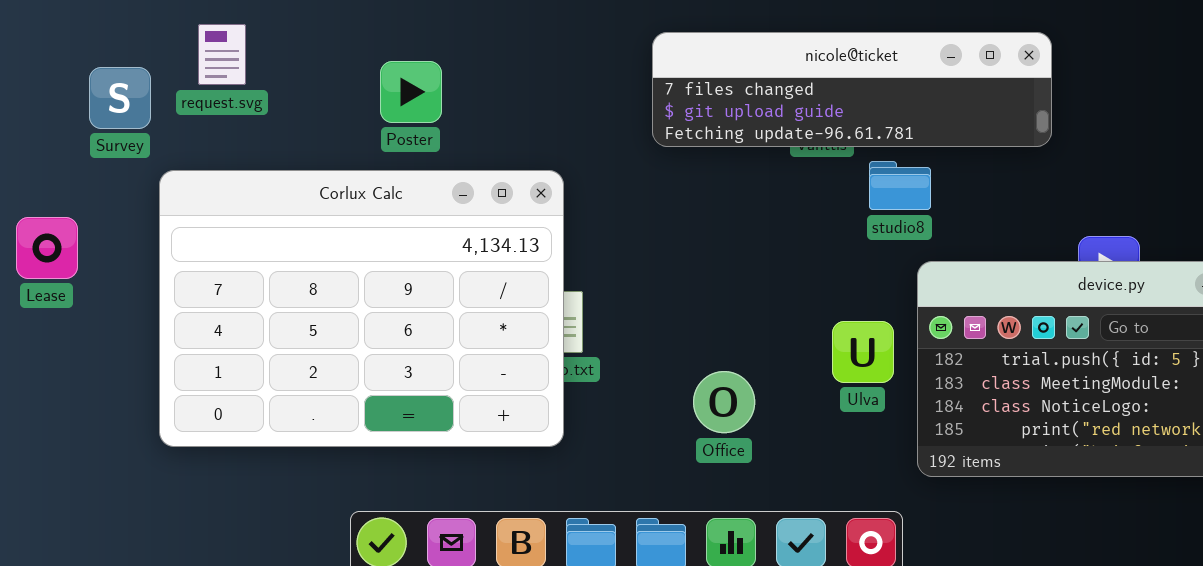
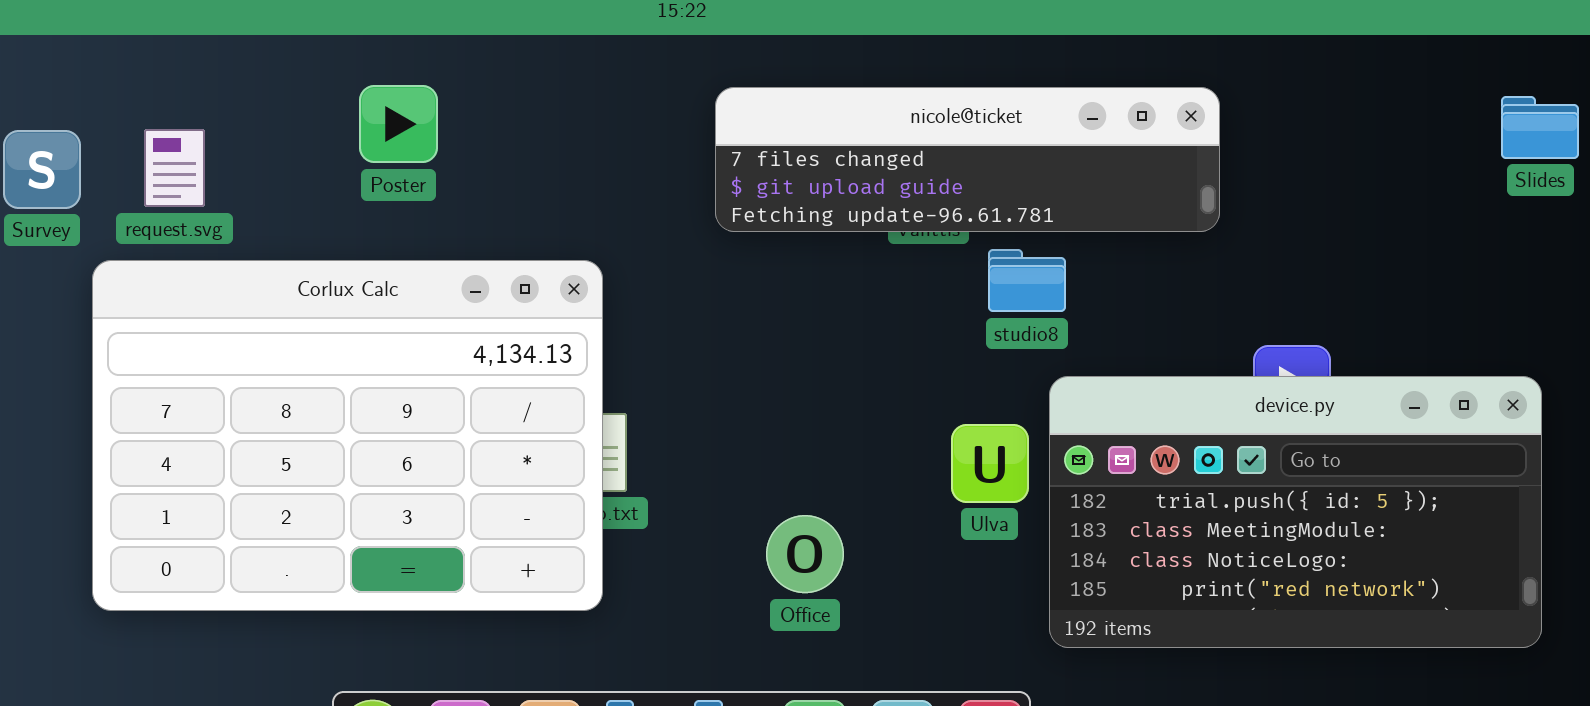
request.svg: [198,24,246,85] -> [144,129,205,207], moved
Poster: [380,61,442,123] -> [359,85,438,163], moved
Ulva: [832,321,894,383] -> [951,424,1029,503], moved

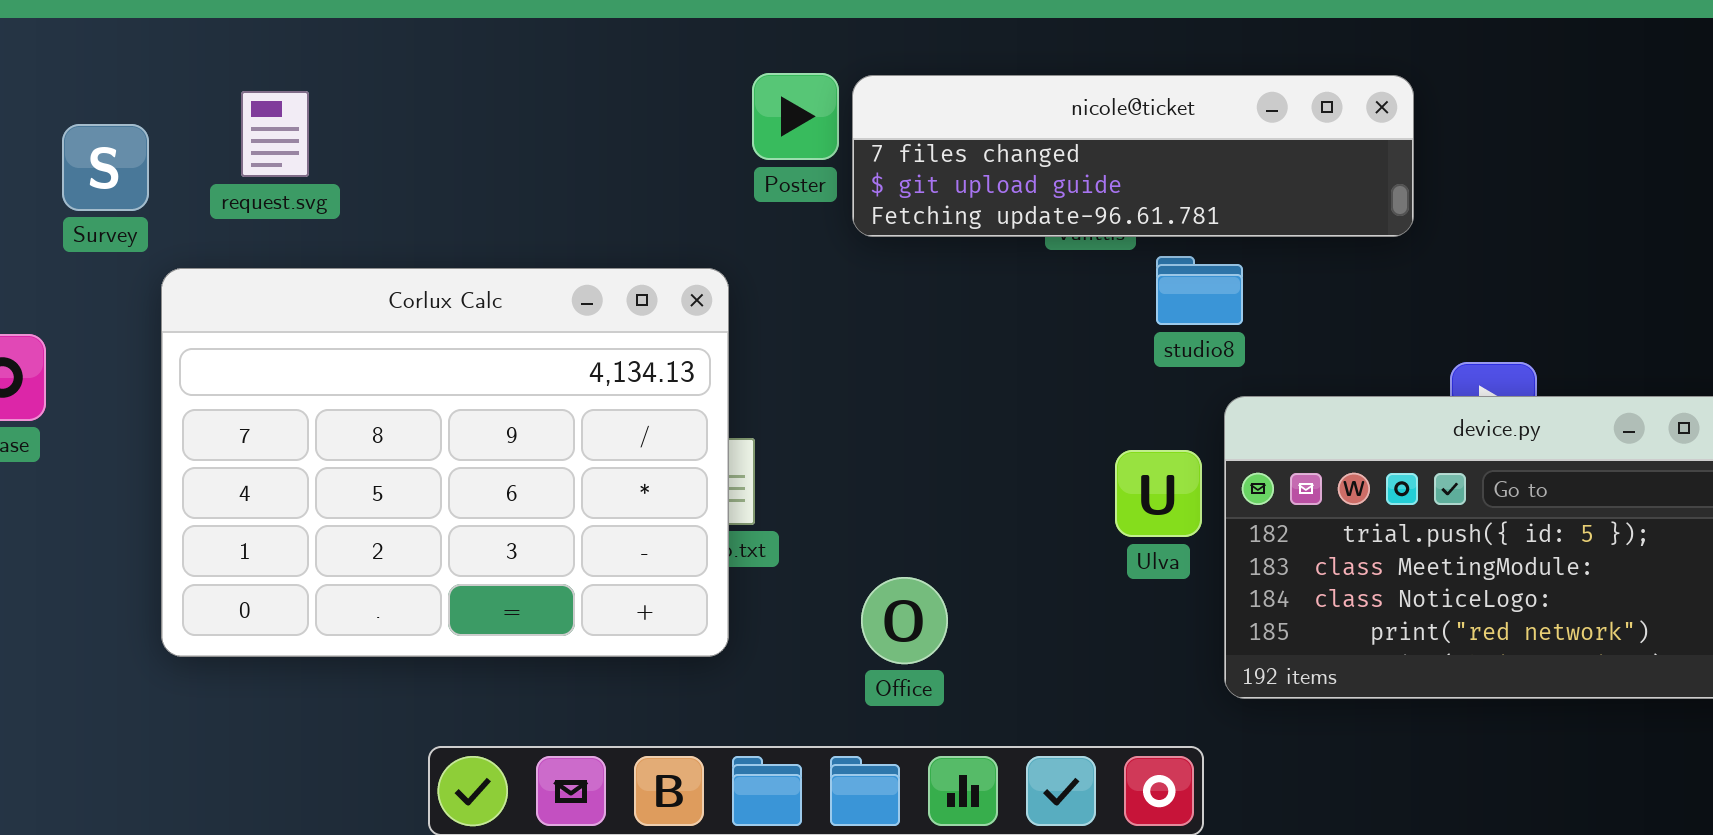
Poster: [359,85,438,163] -> [752,73,839,160], moved
request.svg: [144,129,205,207] -> [241,91,309,177], moved
Office: [766,515,844,593] -> [861,577,948,664], moved

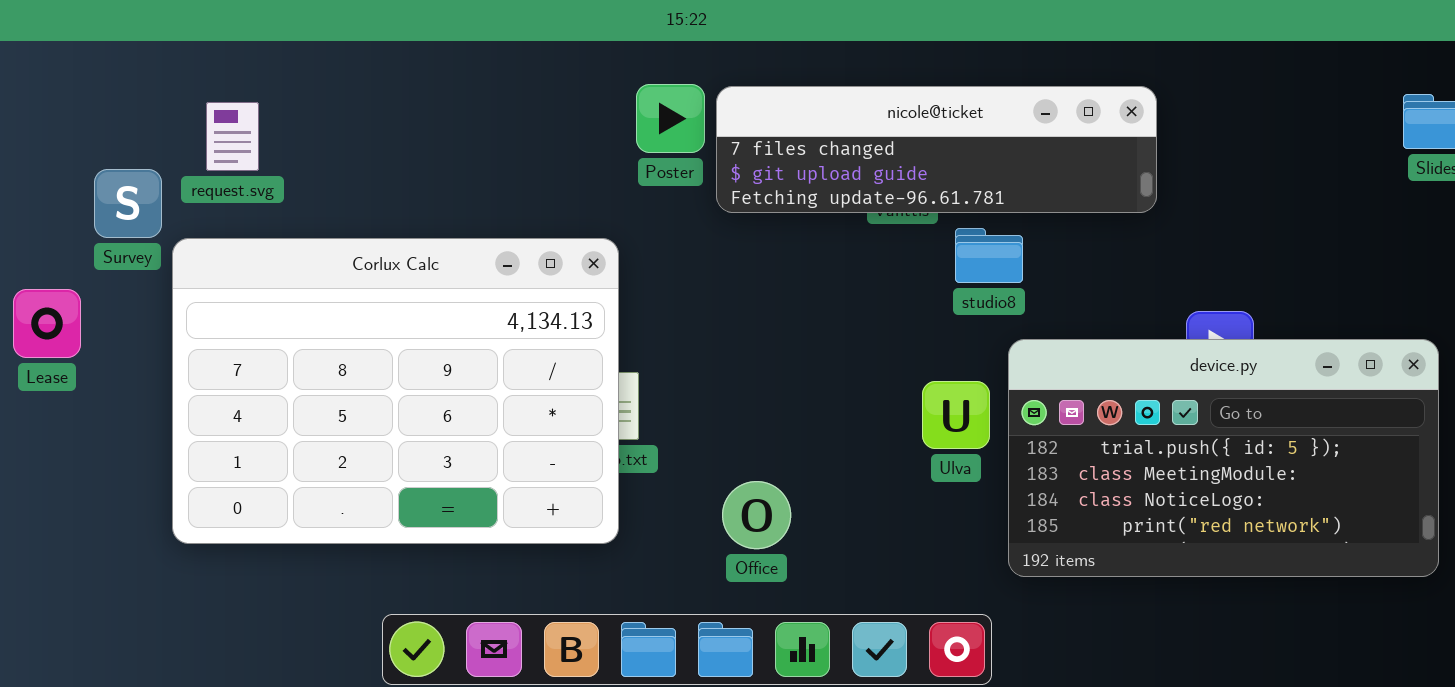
request.svg: [241,91,309,177] -> [206,102,259,171], moved
Survey: [62,124,149,211] -> [94,169,162,238], moved

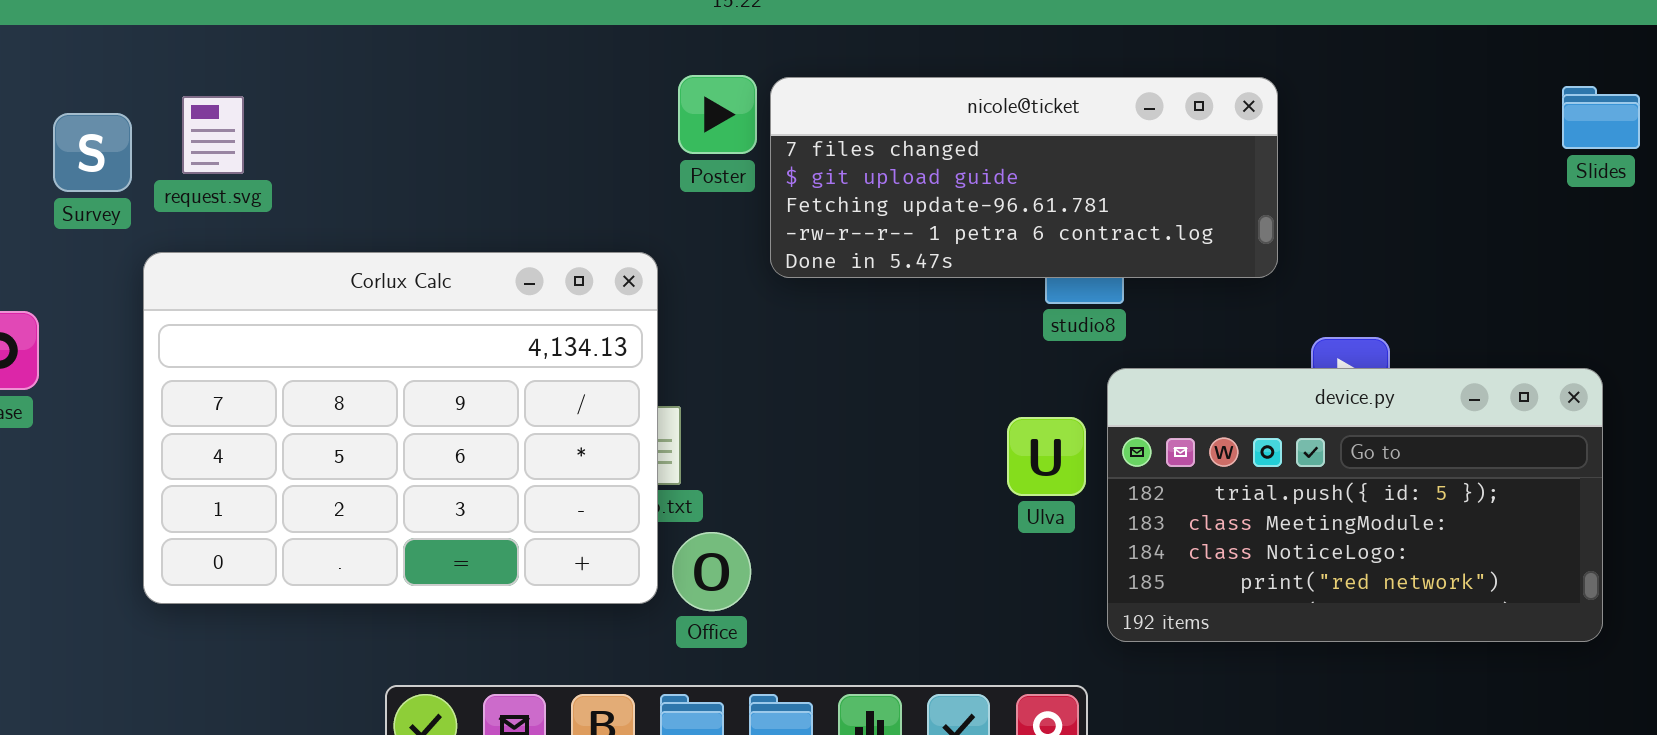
nicole@ticket: [716,86,1157,213] -> [770,77,1278,278], resized
Survey: [94,169,162,238] -> [53,113,132,192], moved
Office: [722,481,791,549] -> [672,532,751,611], moved

